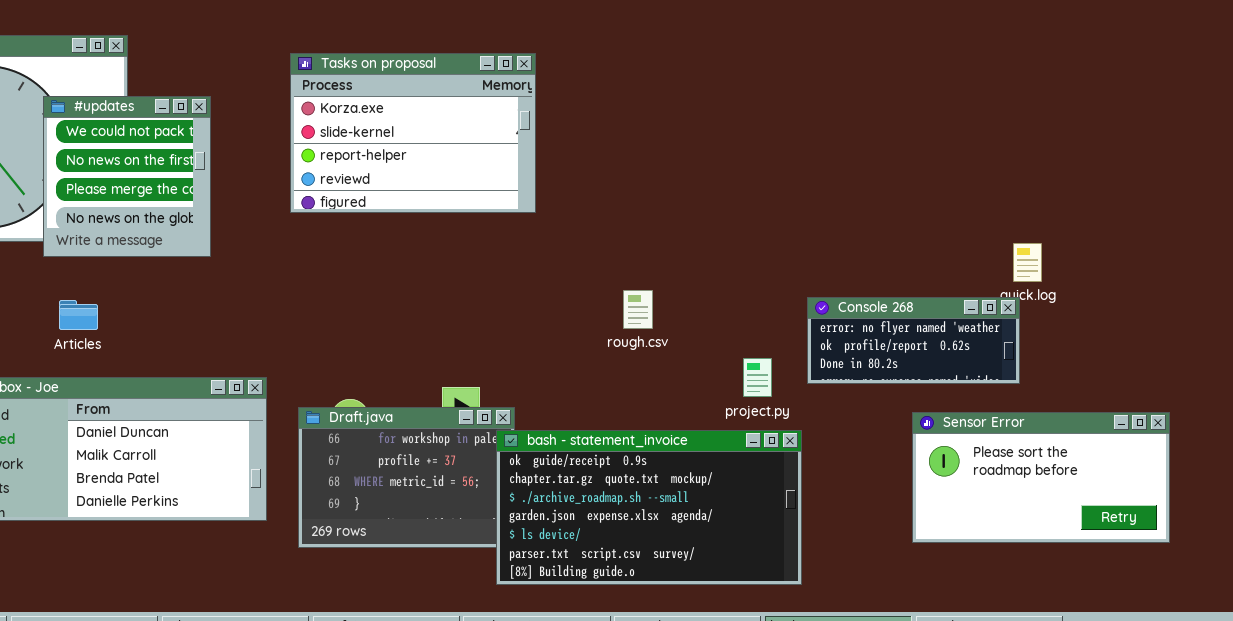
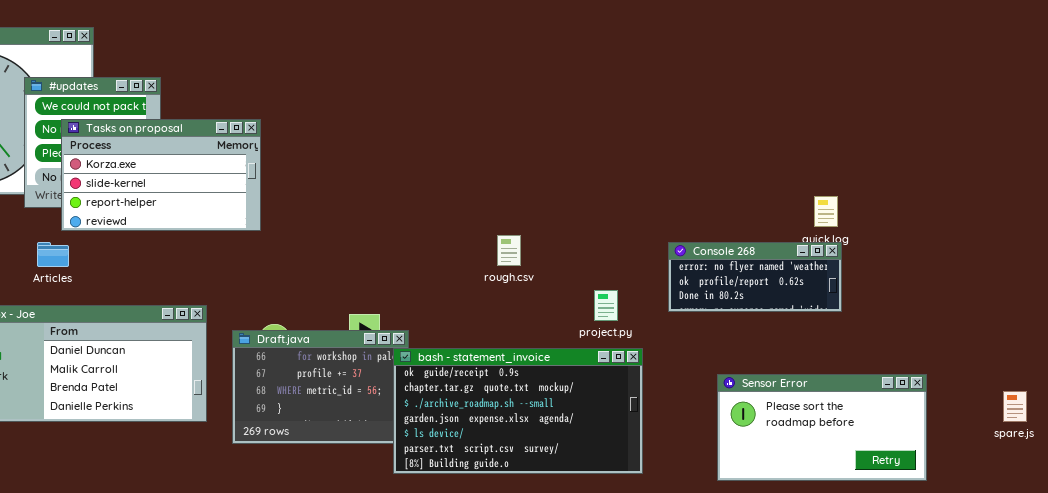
Tasks on proposal: [290,53,536,213] -> [61,119,261,231], moved, resized
Console 268: [807,297,1020,384] -> [668,242,842,312], moved
Sensor Error: [912,412,1170,543] -> [717,374,927,481], moved

